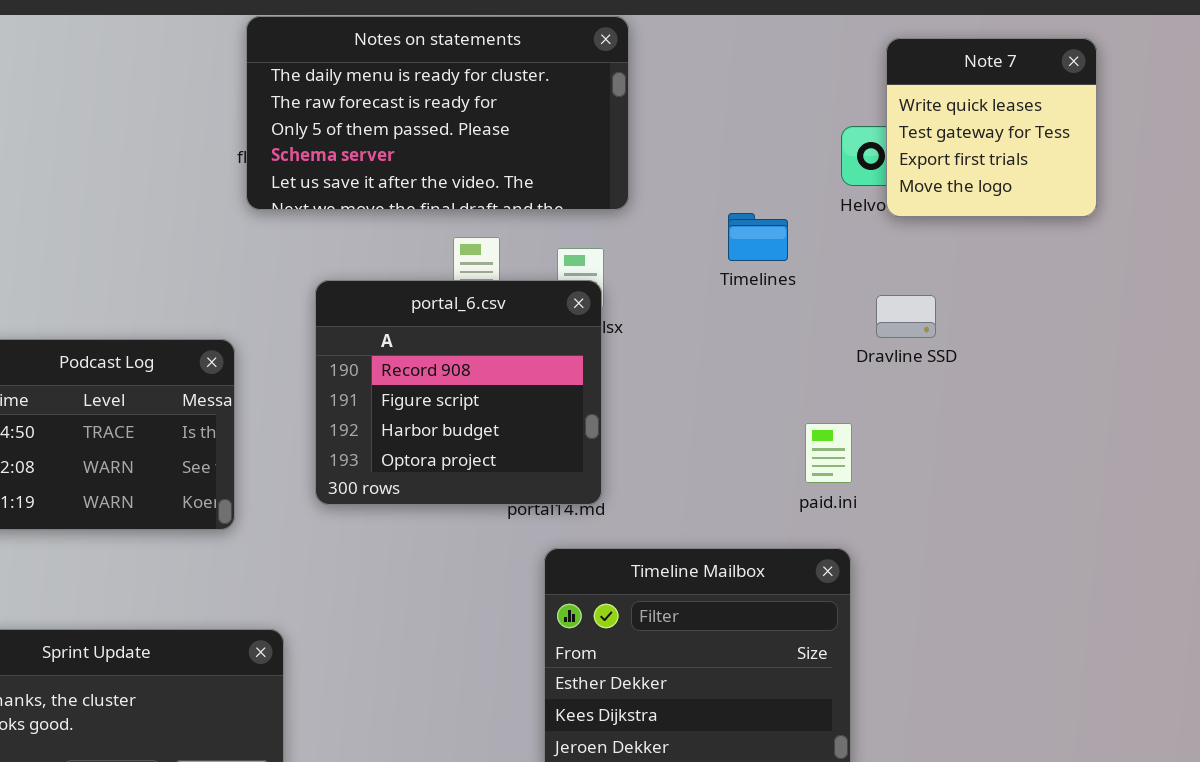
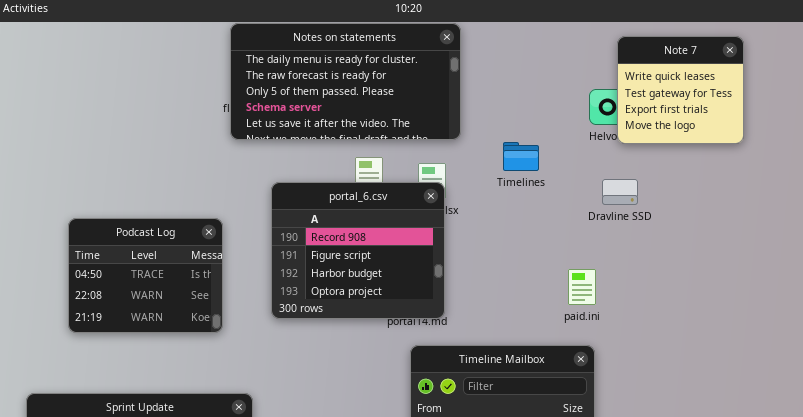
Timelines: [728,213,788,261] -> [503,142,539,171], moved
Dravline SSD: [876,295,936,338] -> [602,179,638,205], moved

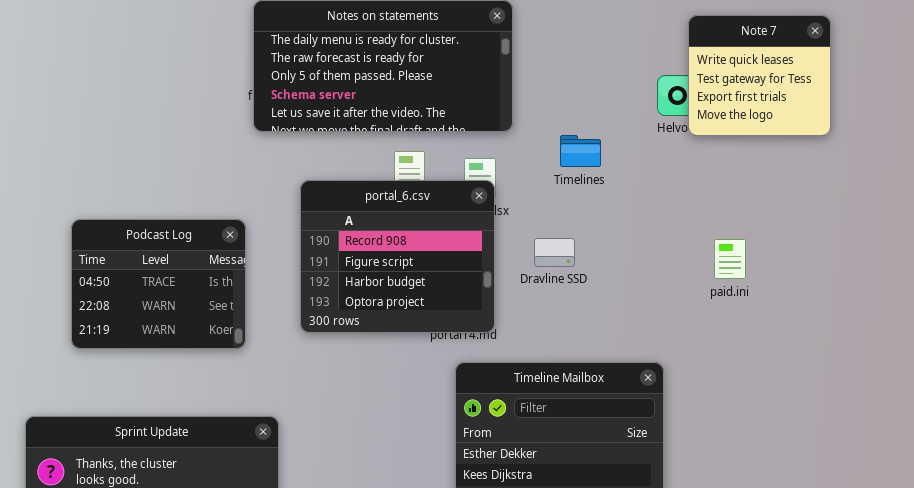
Dravline SSD: [602,179,638,205] -> [534,238,575,267], moved
paid.ini: [568,269,596,305] -> [714,239,746,279], moved

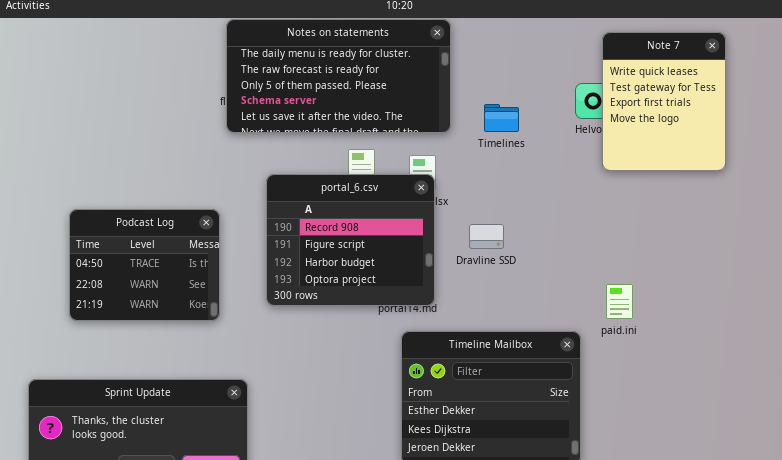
Note 7: [688,15,831,136] -> [602,32,726,171], resized
Timelines: [560,135,601,167] -> [484,104,519,132], moved
paid.ini: [714,239,746,279] -> [606,284,633,319], moved

